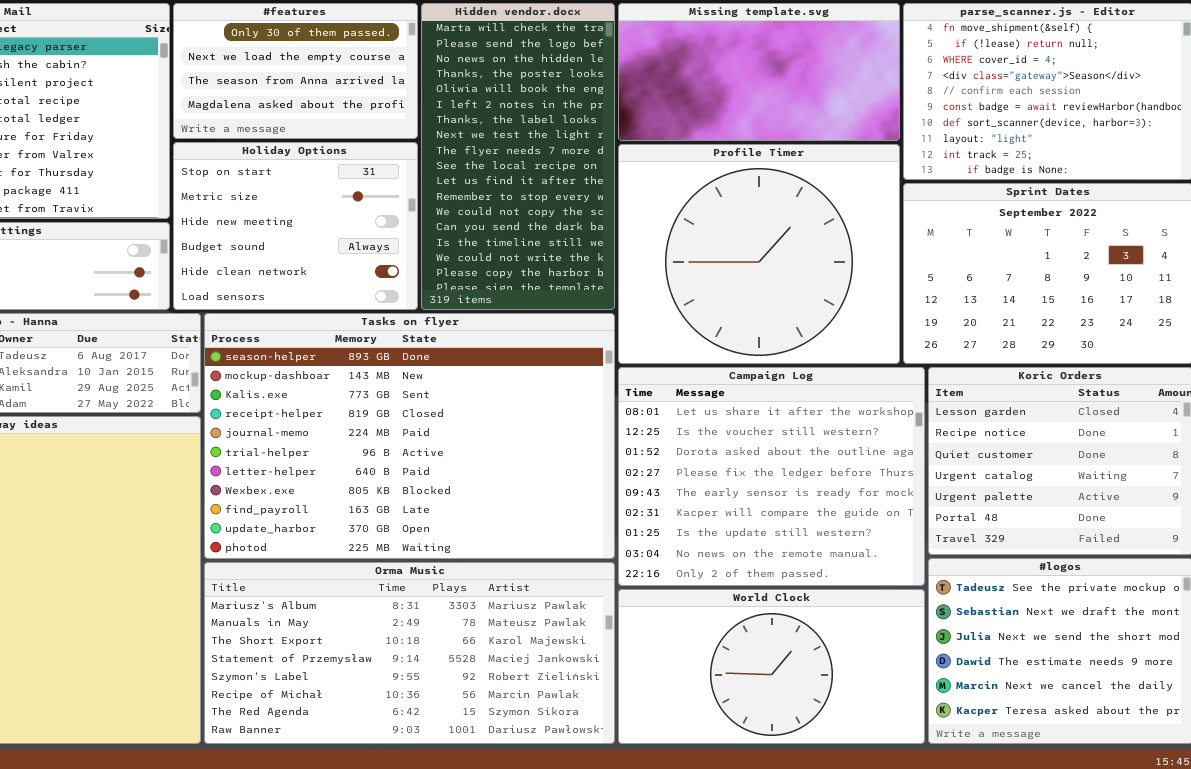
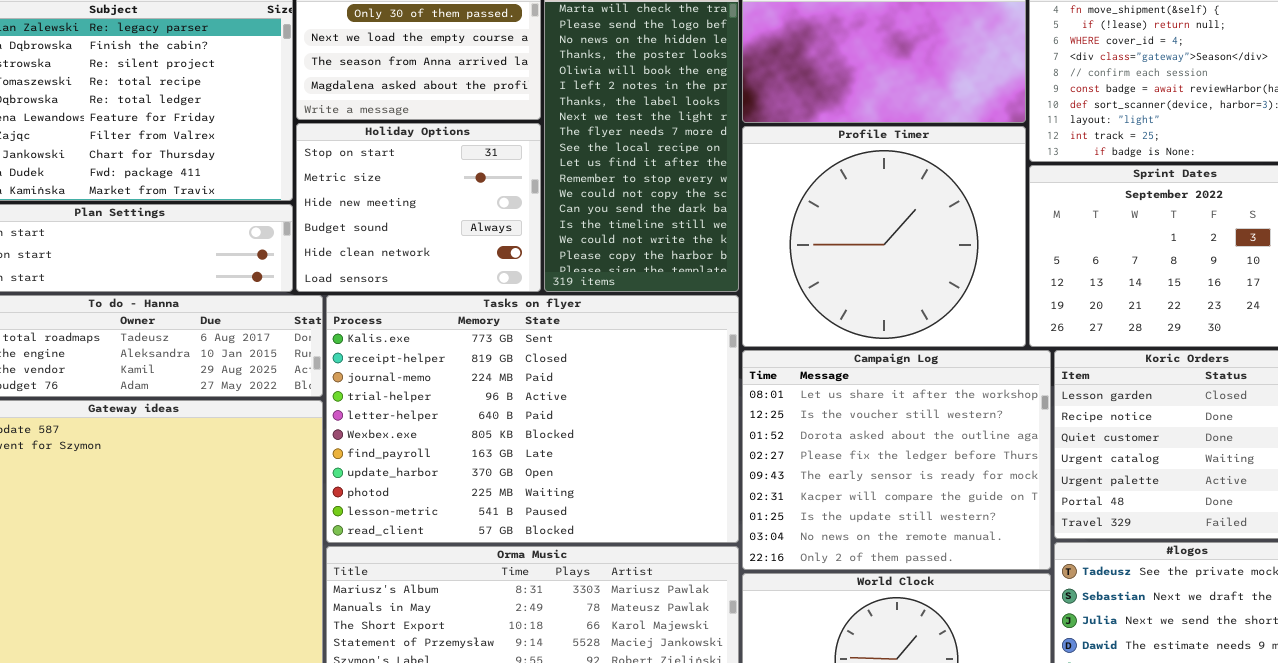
Tasks on flyer: [204,313,615,559] -> [326,295,739,543], scrolled down 2 rows

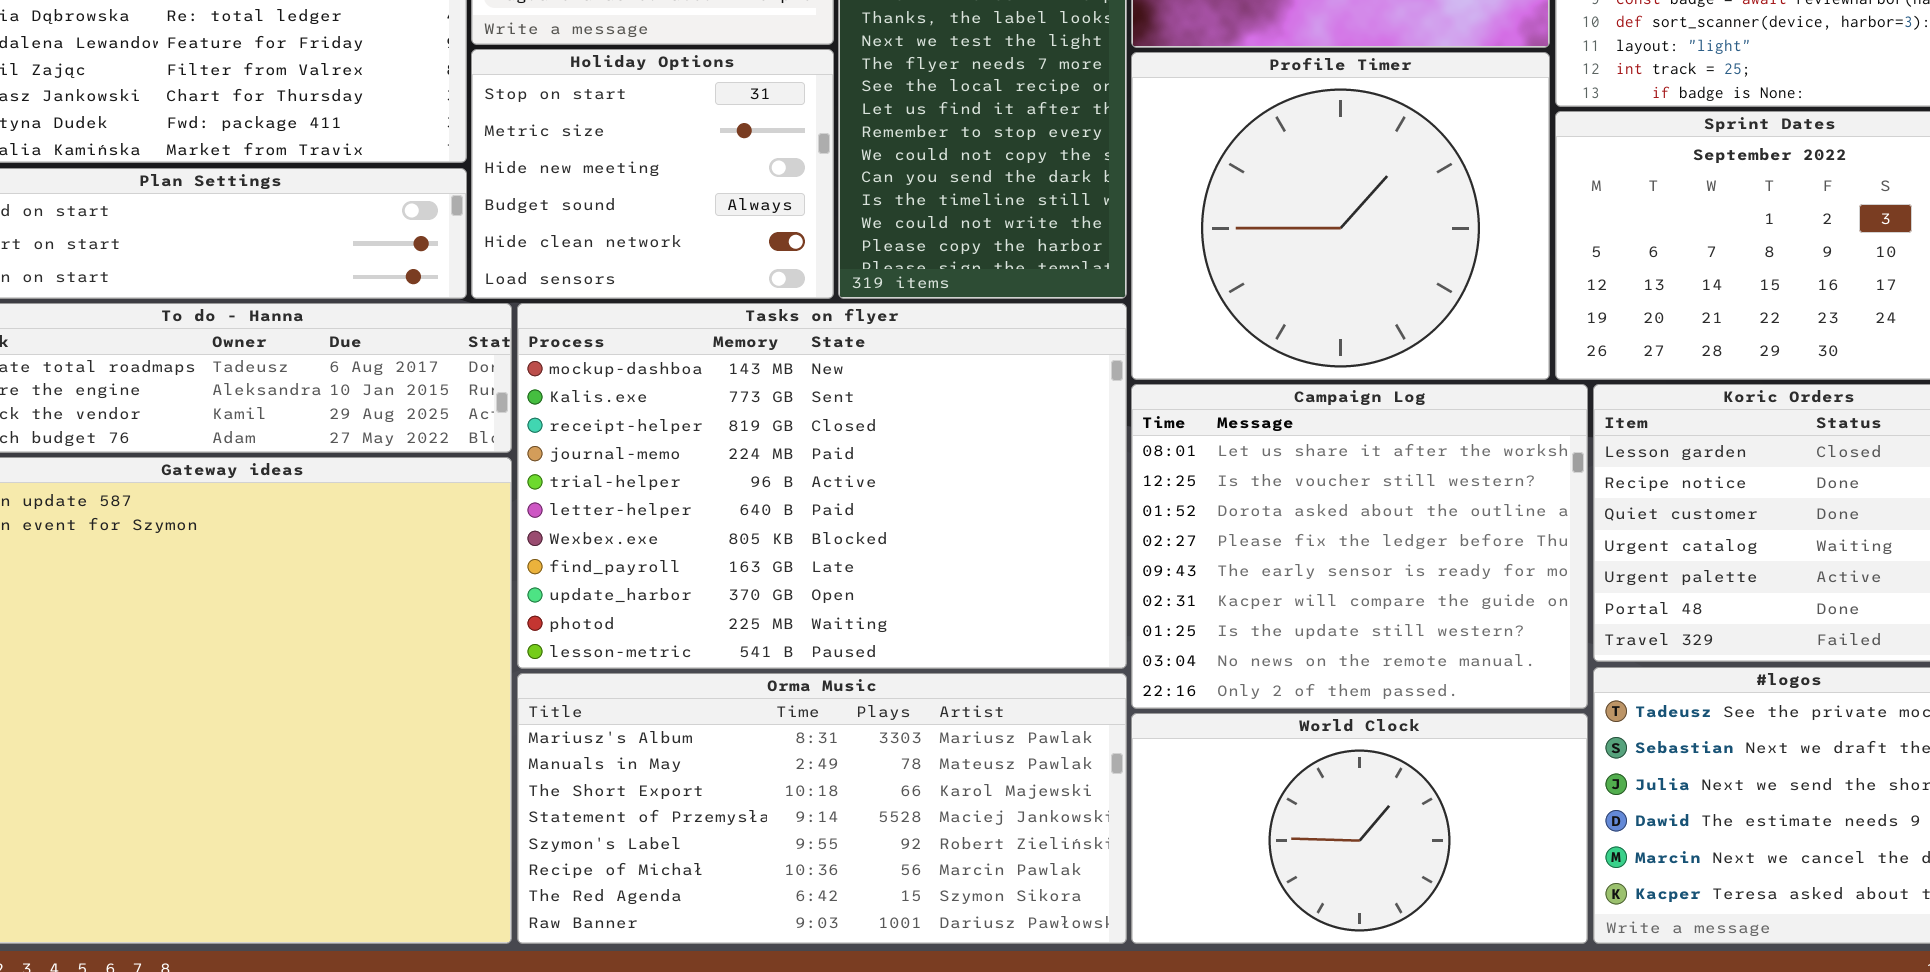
Tasks on flyer: [326,295,739,543] -> [517,303,1127,669], scrolled up 1 row

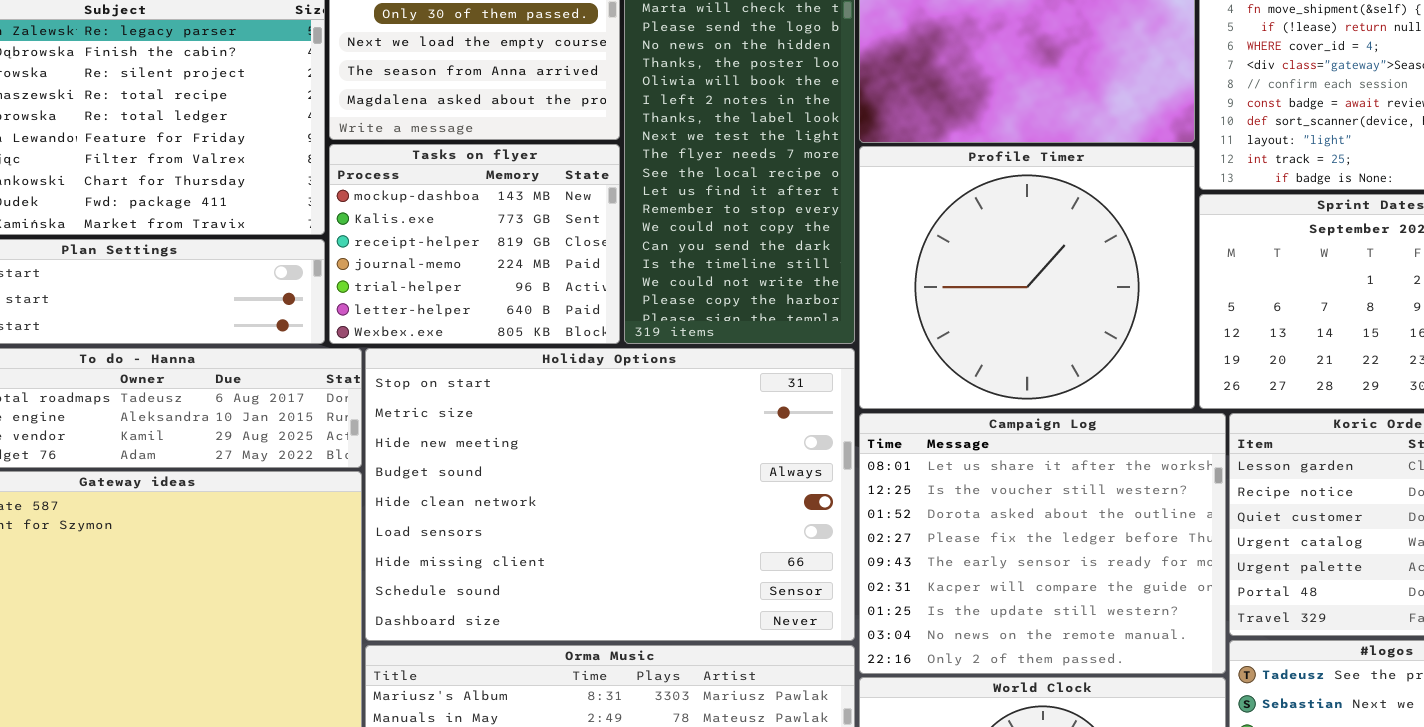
Holiday Options: [471,49,834,299] -> [365,348,855,641], moved, resized
Tasks on flyer: [517,303,1127,669] -> [329,144,620,344], moved, resized

